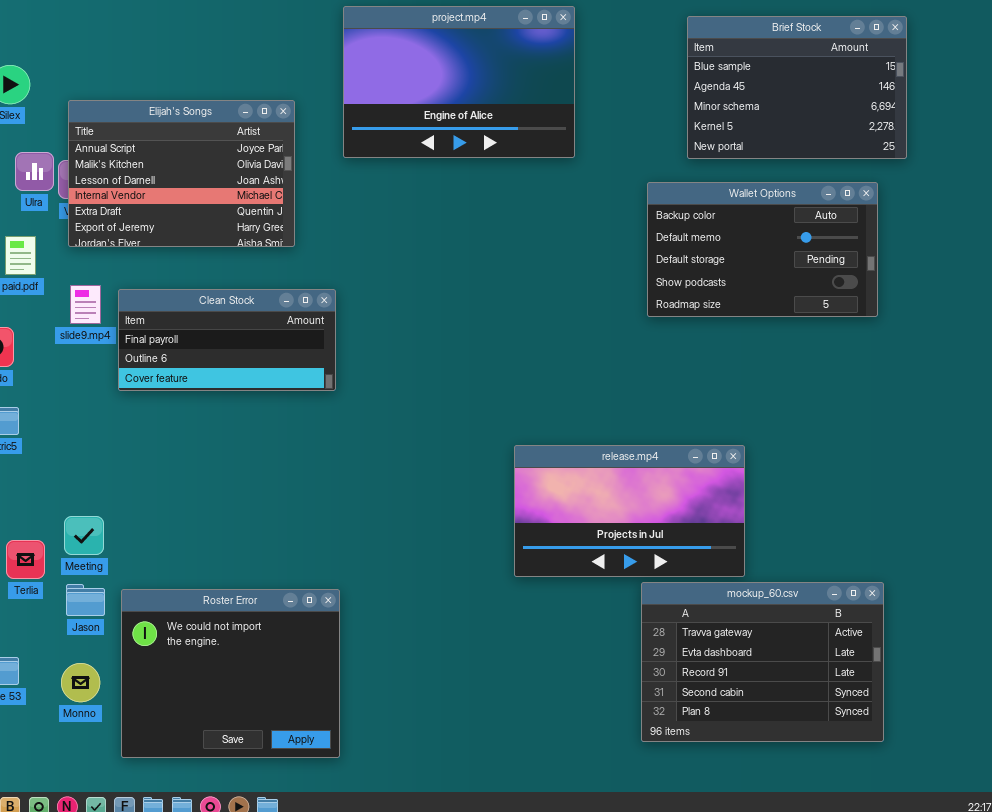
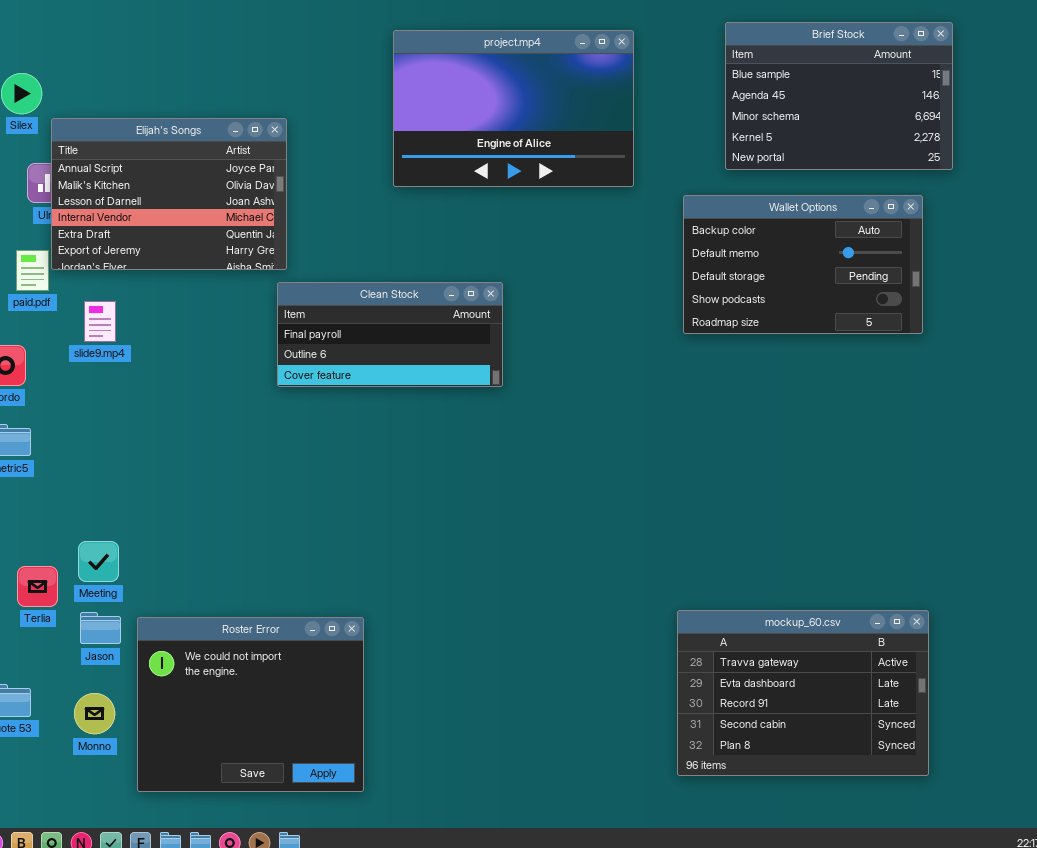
project.mp4: [343,6,575,158] -> [393,30,634,187], moved
Elijah's Songs: [68,100,295,247] -> [51,118,287,270], moved
Clean Stock: [118,289,336,391] -> [277,282,503,387], moved
release.mp4: [514,445,745,577] -> none, closed

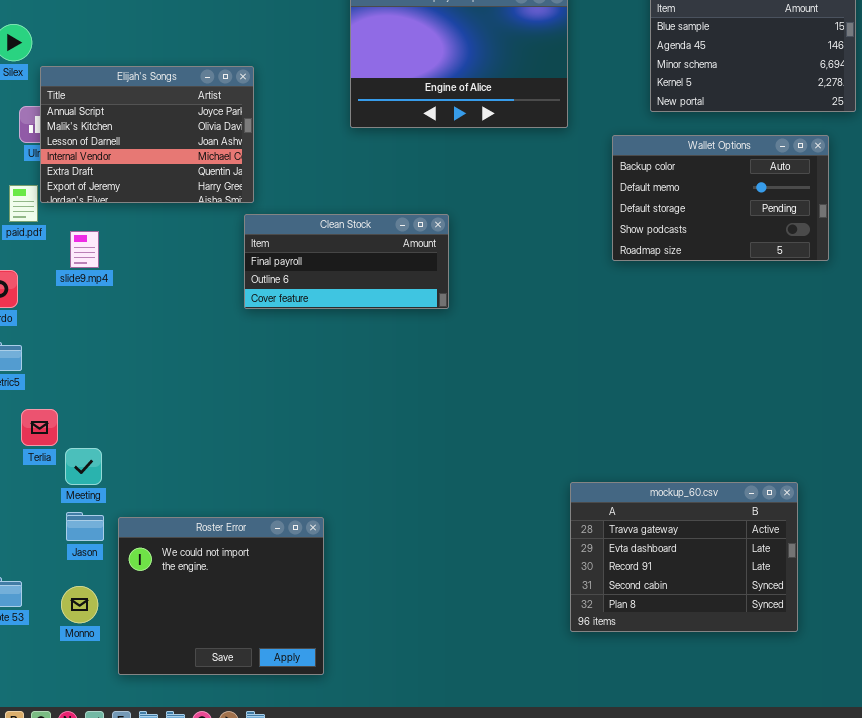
Terlia: [17,566,58,607] -> [21,409,58,446], moved
mockup_60.csv: [677,610,929,776] -> [570,482,798,632], moved

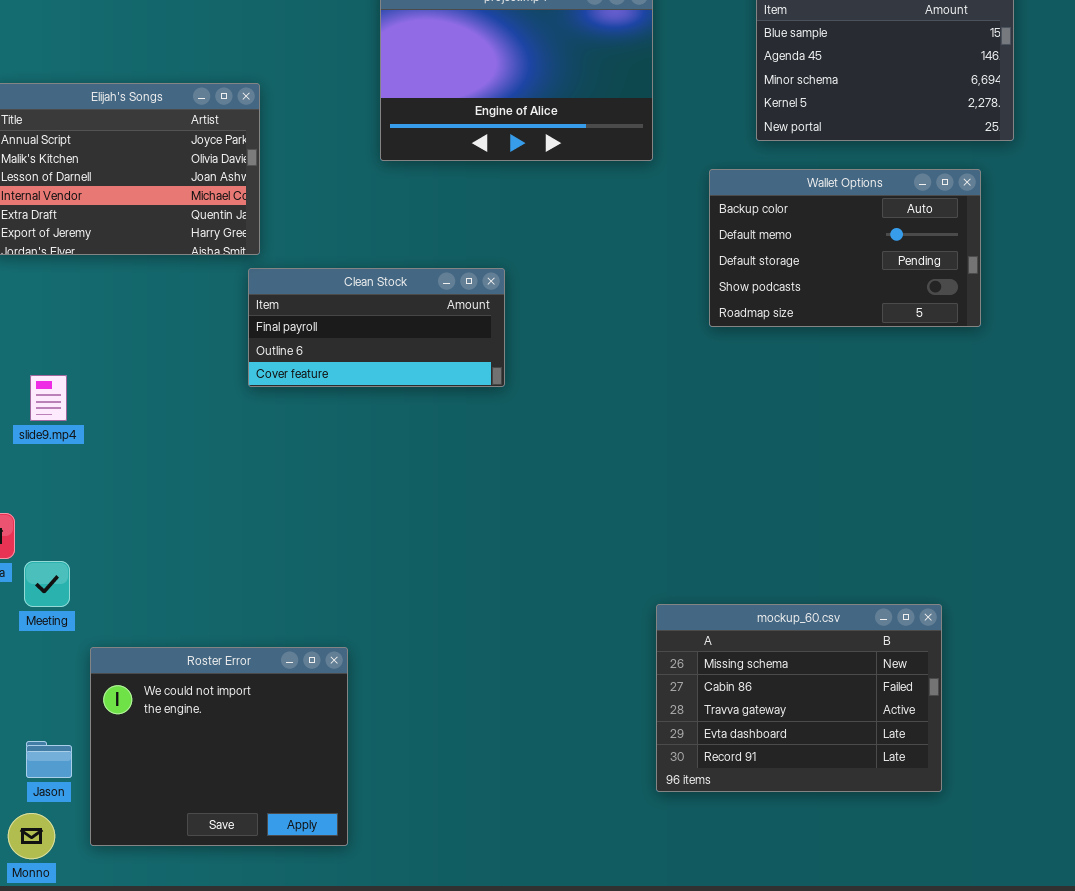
slide9.mp4: [70,231,99,268] -> [30,375,67,421], moved
mockup_60.csv: [570,482,798,632] -> [656,604,942,792], scrolled up 2 rows
Jason: [66,512,104,541] -> [26,741,72,778], moved
Monno: [61,586,98,623] -> [8,813,55,859], moved

